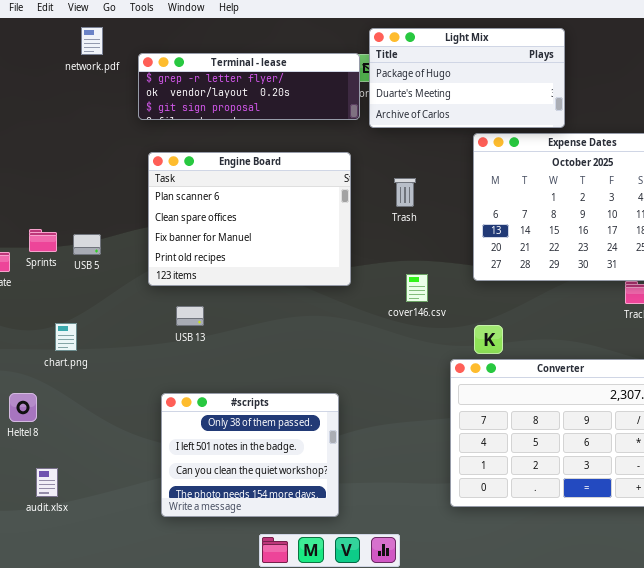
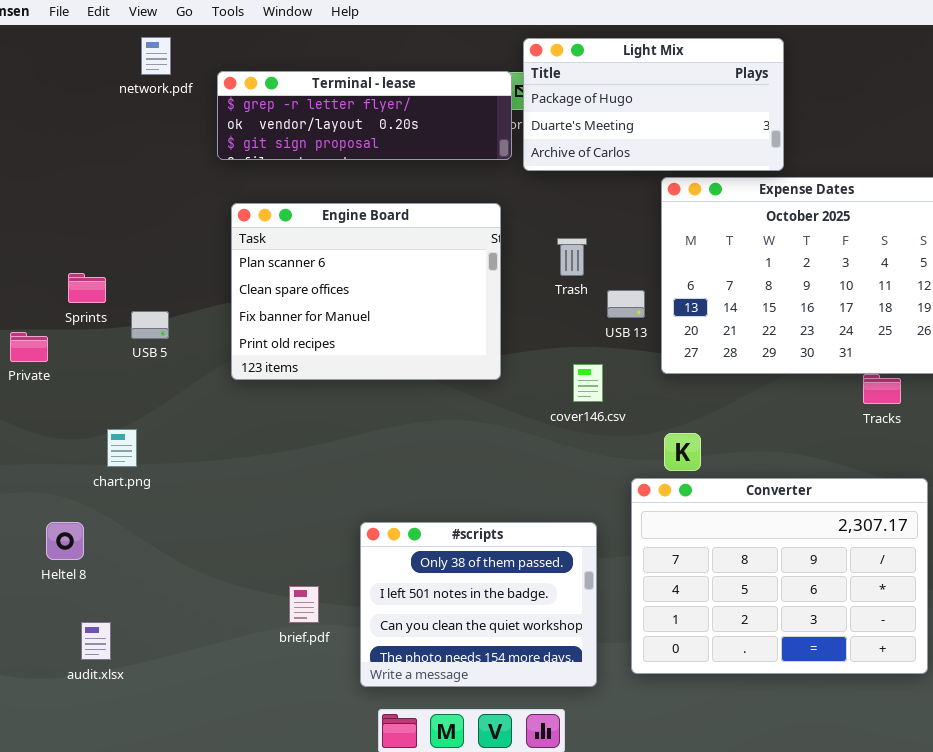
Sprints: [29,229,57,252] -> [68,273,106,303], moved
USB 13: [176,306,204,326] -> [607,290,645,318], moved
#scripts: [161,393,339,517] -> [360,522,597,687], moved

